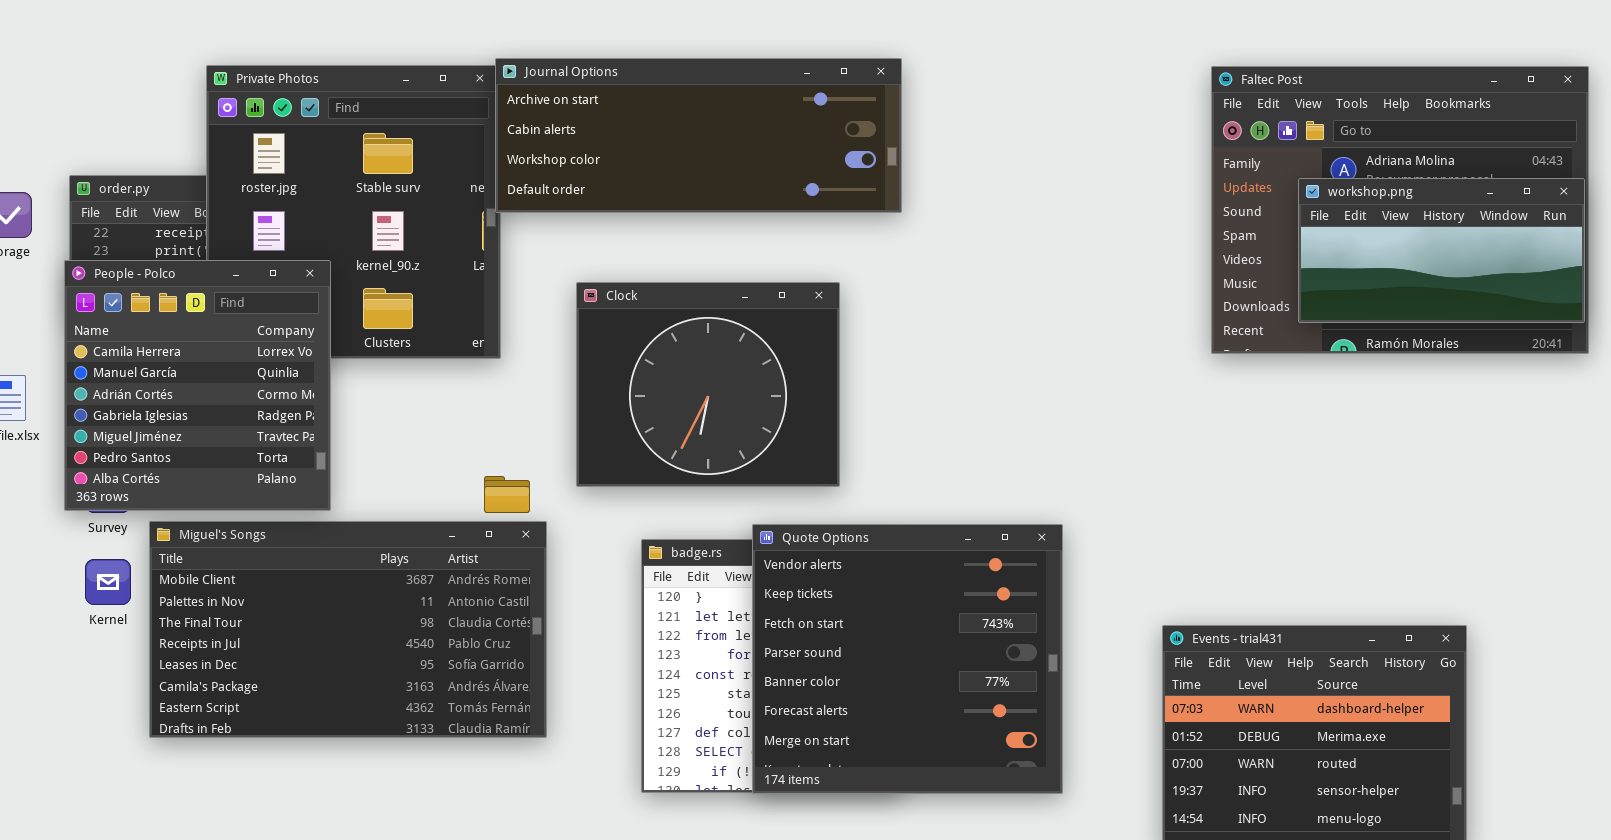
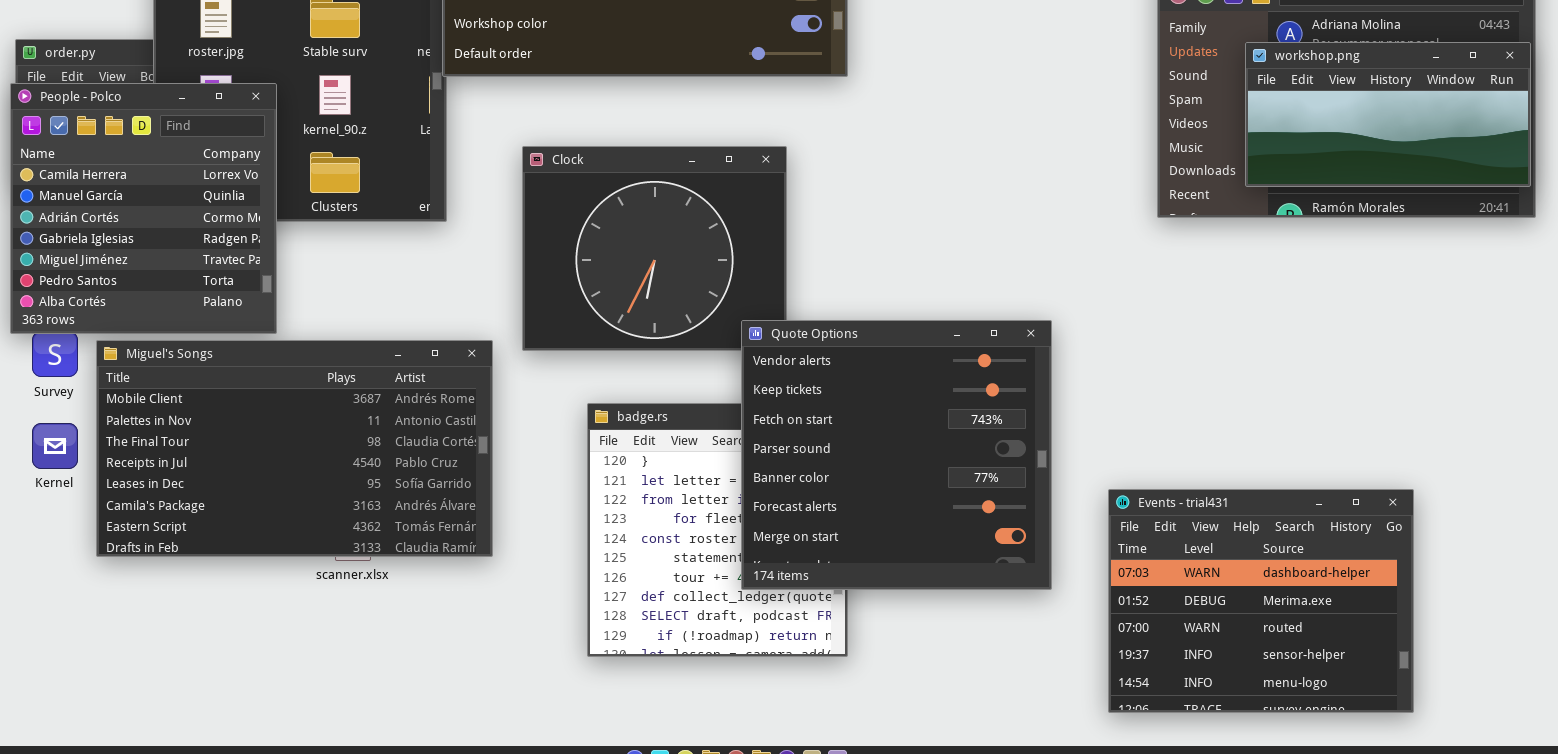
People - Polco: [64,260,331,511] -> [10,83,277,334], moved
Miguel's Songs: [149,521,547,738] -> [96,340,493,557], moved
Quote Options: [752,524,1063,794] -> [741,320,1052,590], moved

